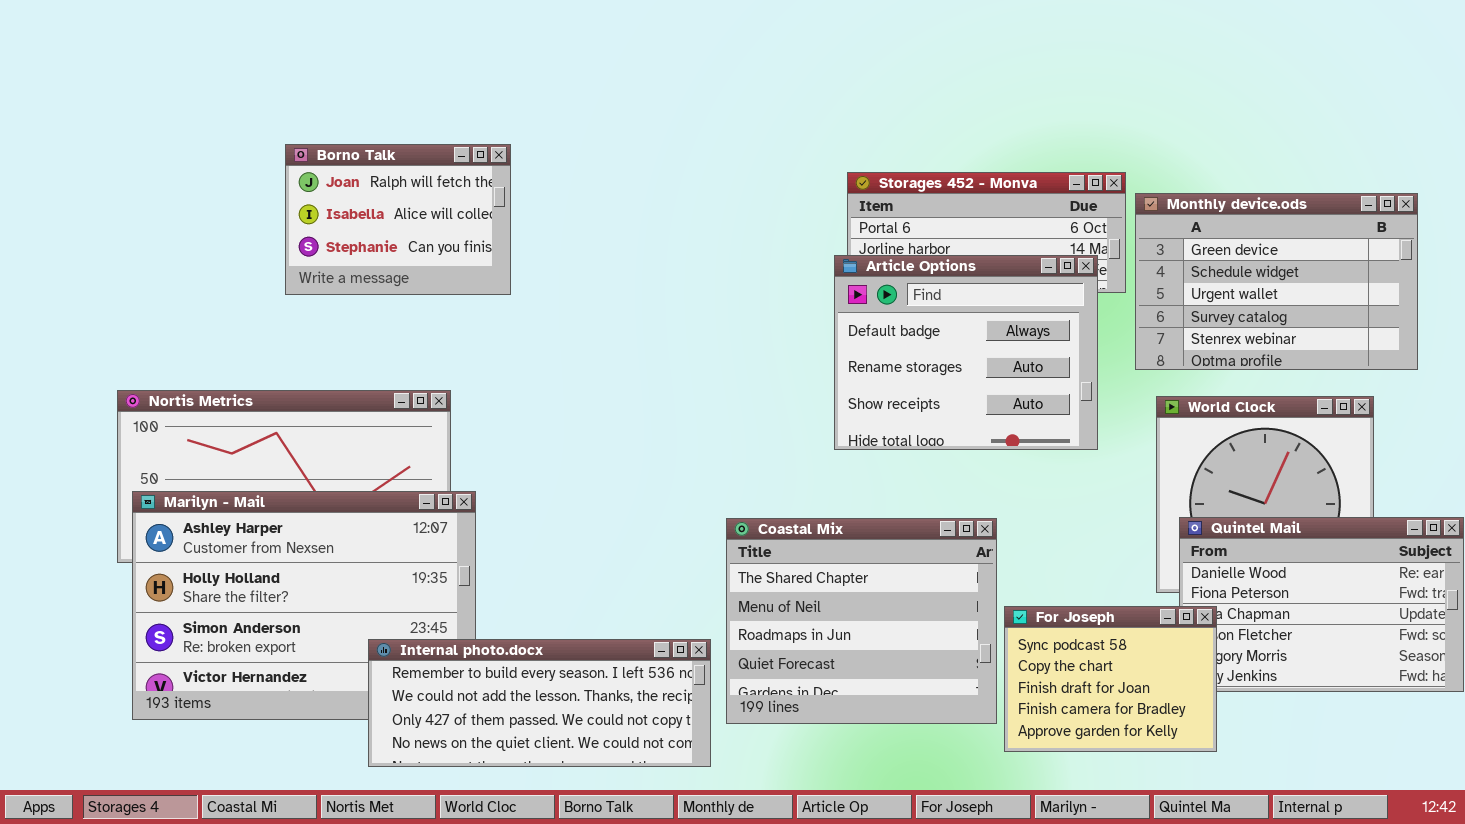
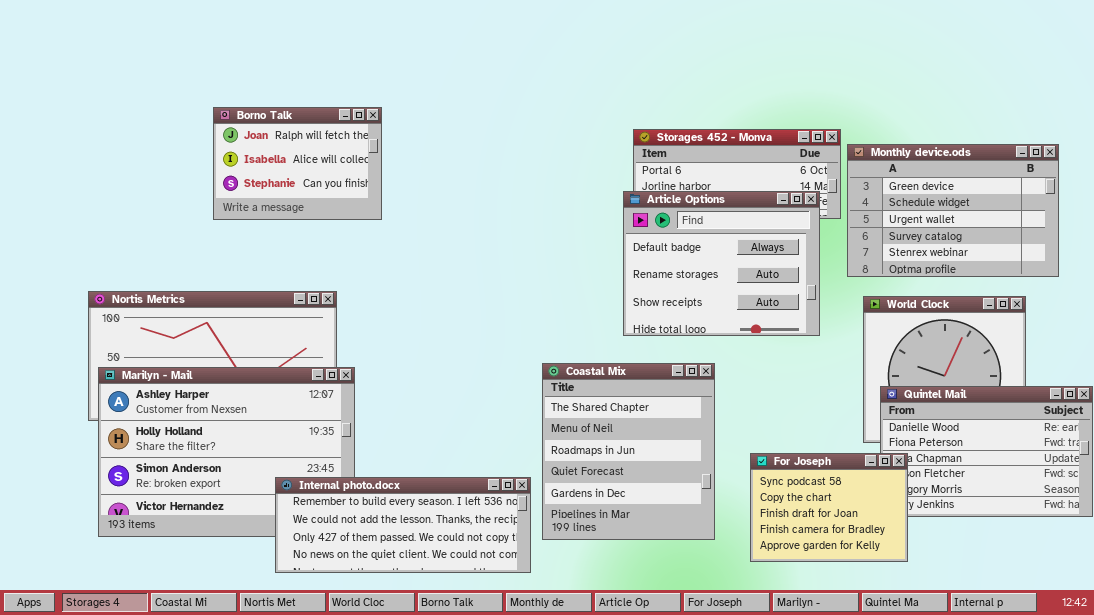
Coastal Mix: [726,518,997,724] -> [542,363,715,540], resized

